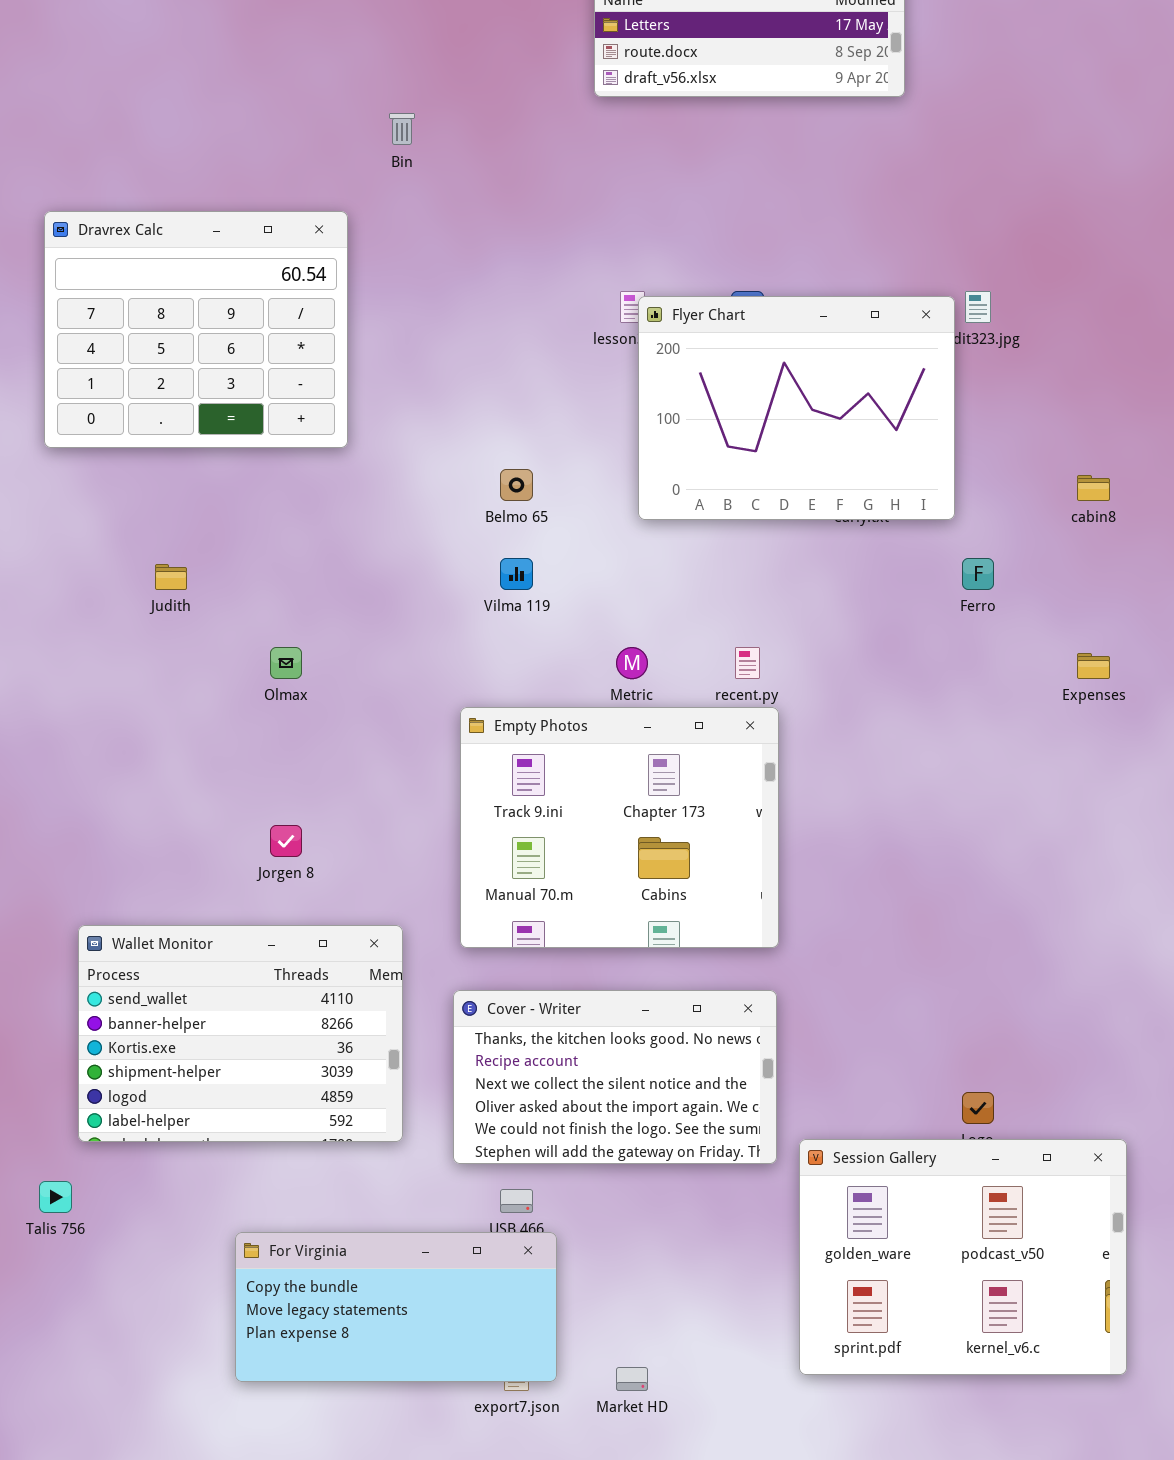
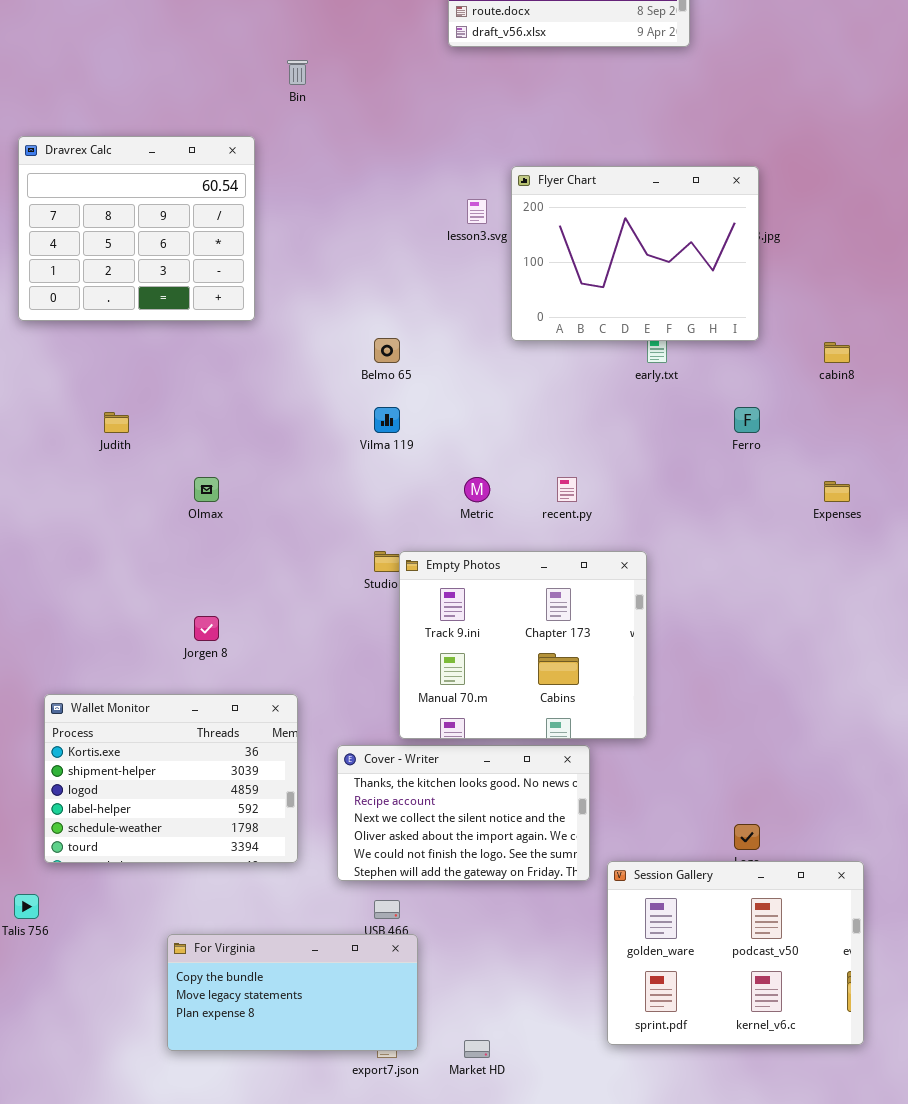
Flyer Chart: [638,296,955,520] -> [511,166,759,341], moved
Empty Photos: [460,707,779,948] -> [399,551,647,739], moved
Wallet Monitor: [78,925,403,1142] -> [44,694,298,863], scrolled down 2 rows

